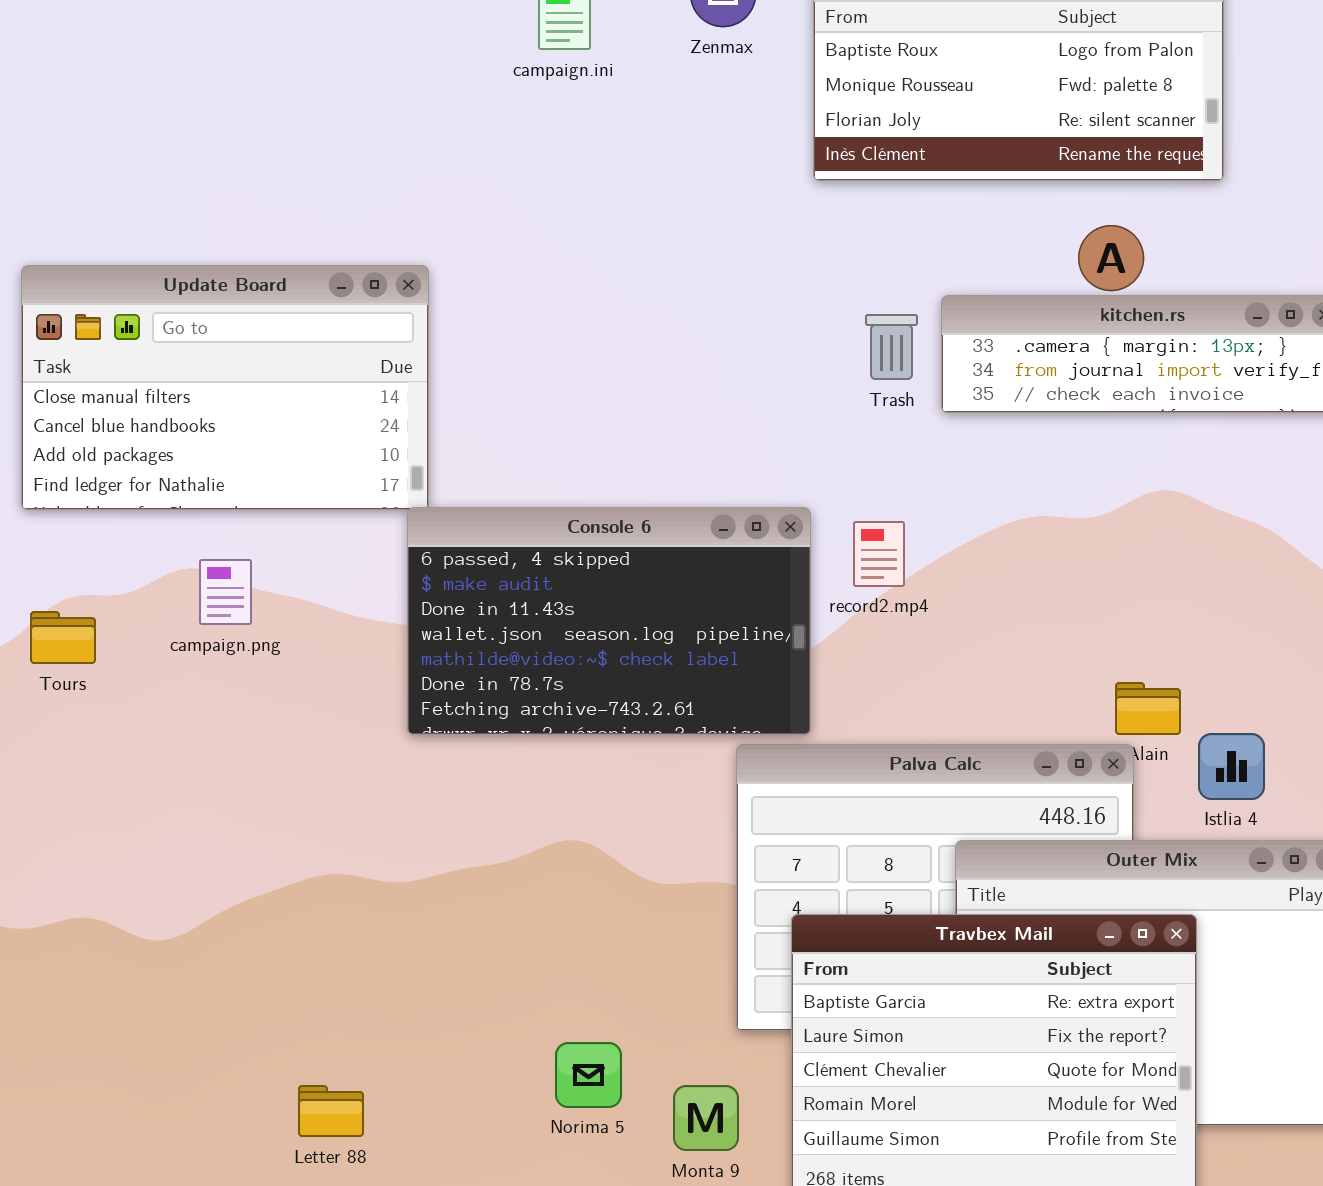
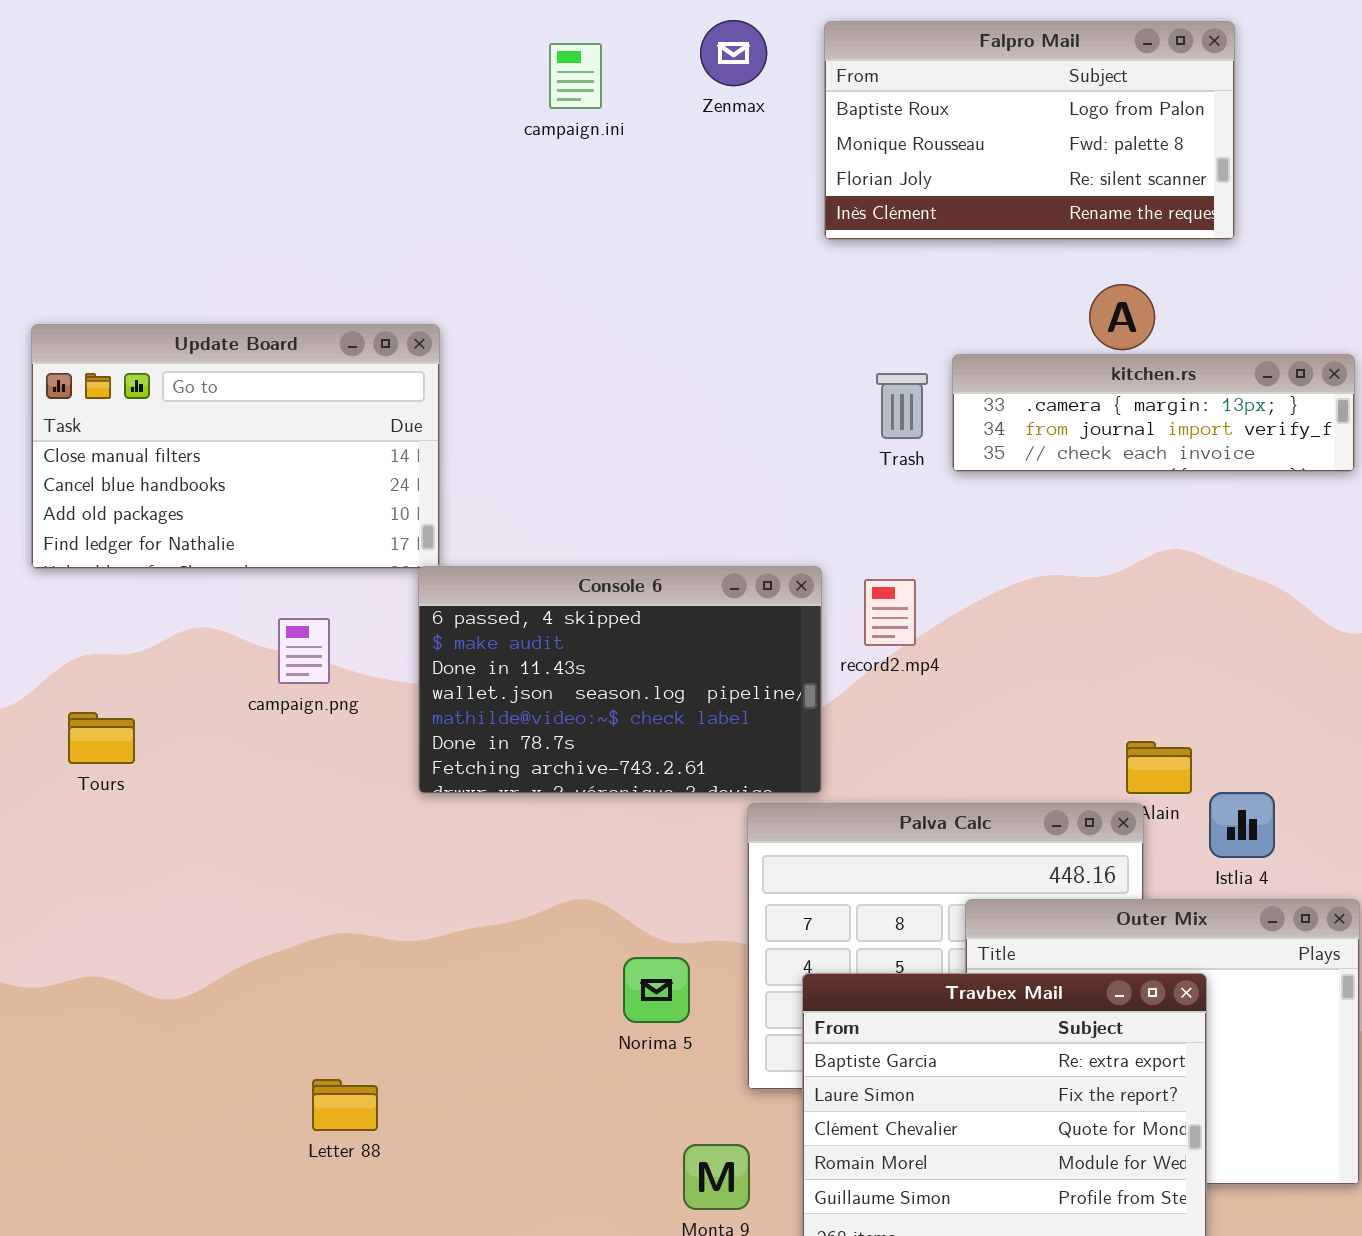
campaign.png: [199,559,252,625] -> [278,618,330,684], moved
Tours: [30,611,96,664] -> [68,712,135,764], moved
Norima 5: [555,1042,622,1108] -> [623,957,690,1023], moved
Letter 88: [298,1085,364,1137] -> [312,1079,378,1131], moved

